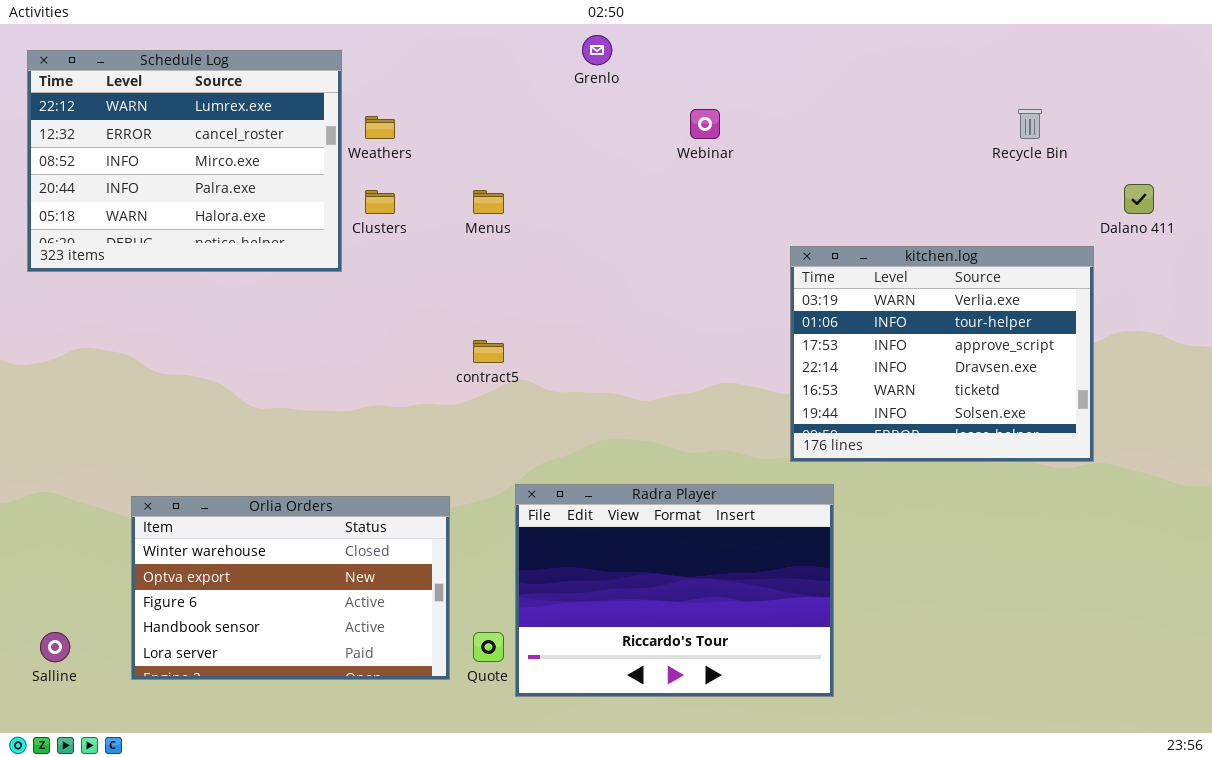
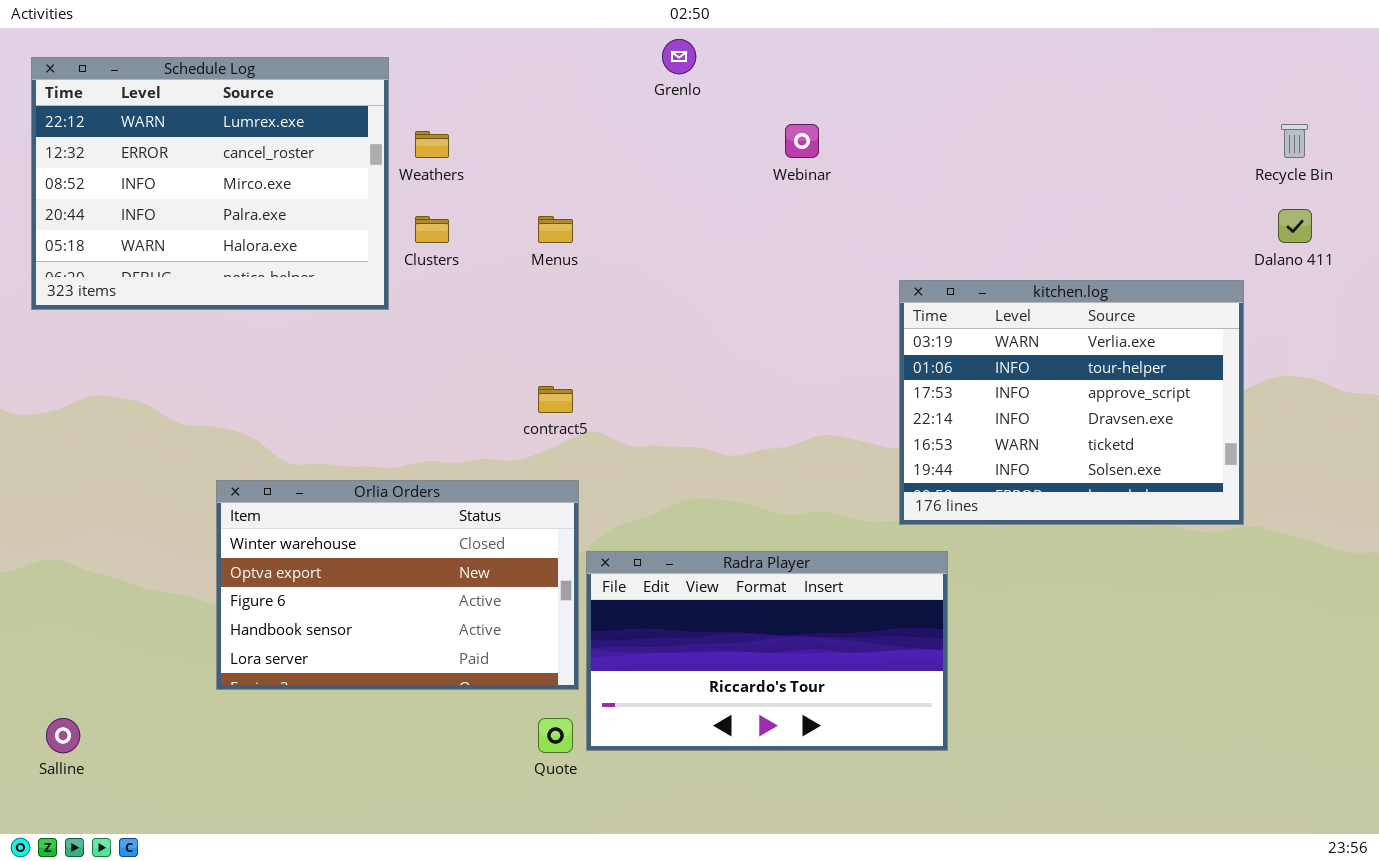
Recycle Bin: [1018,109,1042,139] -> [1281,124,1308,158], moved
Radra Player: [515,484,834,697] -> [586,551,948,751], resized
Orlia Orders: [131,496,450,680] -> [216,480,579,690], moved

